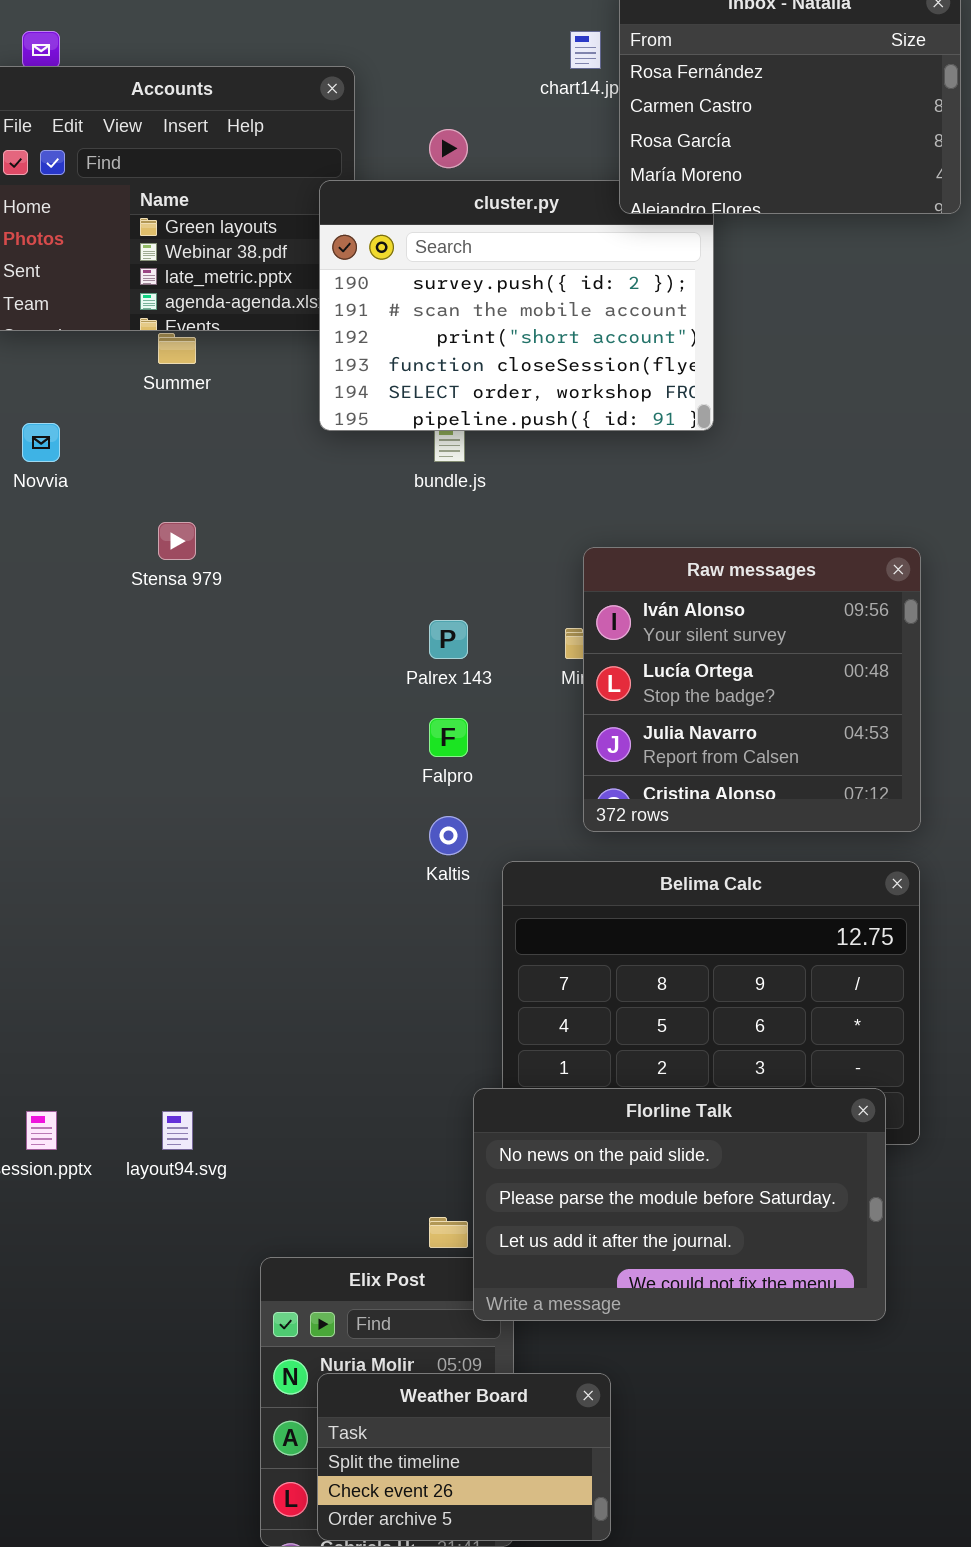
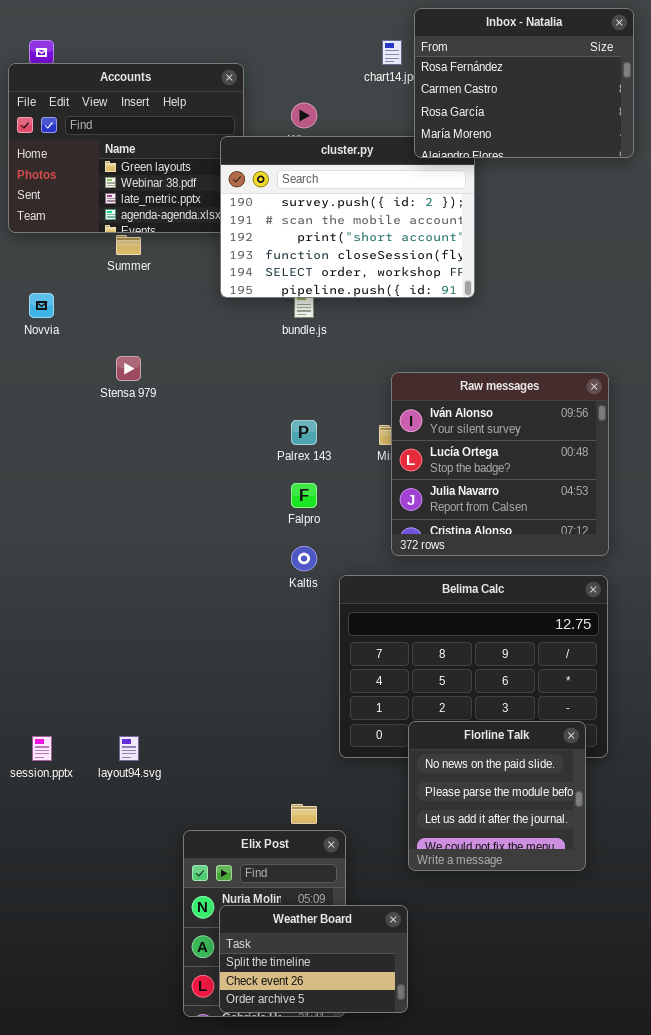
Florline Talk: [473,1088,886,1321] -> [408,721,586,871], resized

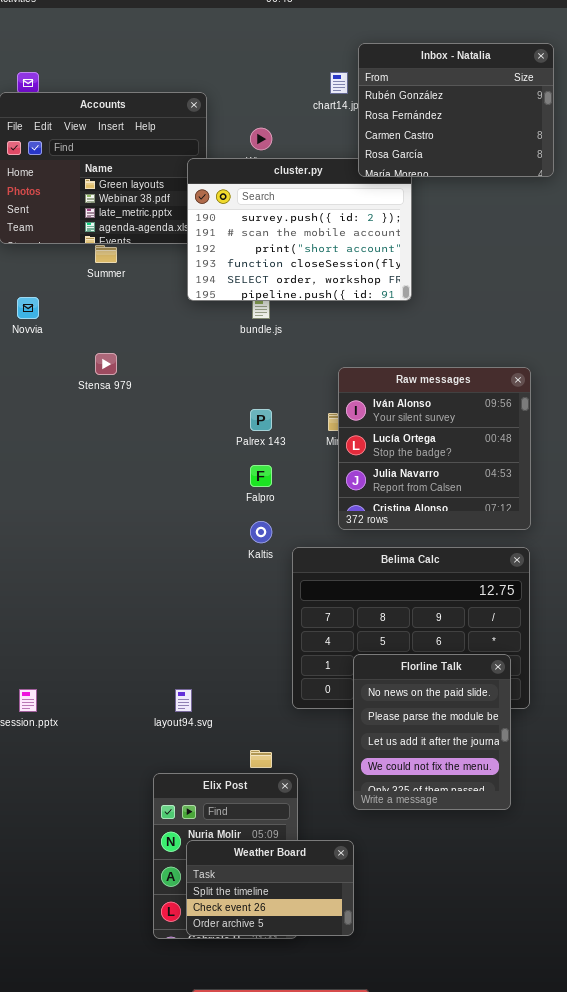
Inbox - Natalia: [414,8,634,158] -> [358,43,554,177], scrolled up 1 row
Florline Talk: [408,721,586,871] -> [353,654,511,810], resized
layout94.svg: [119,736,139,761] -> [175,689,192,712], moved

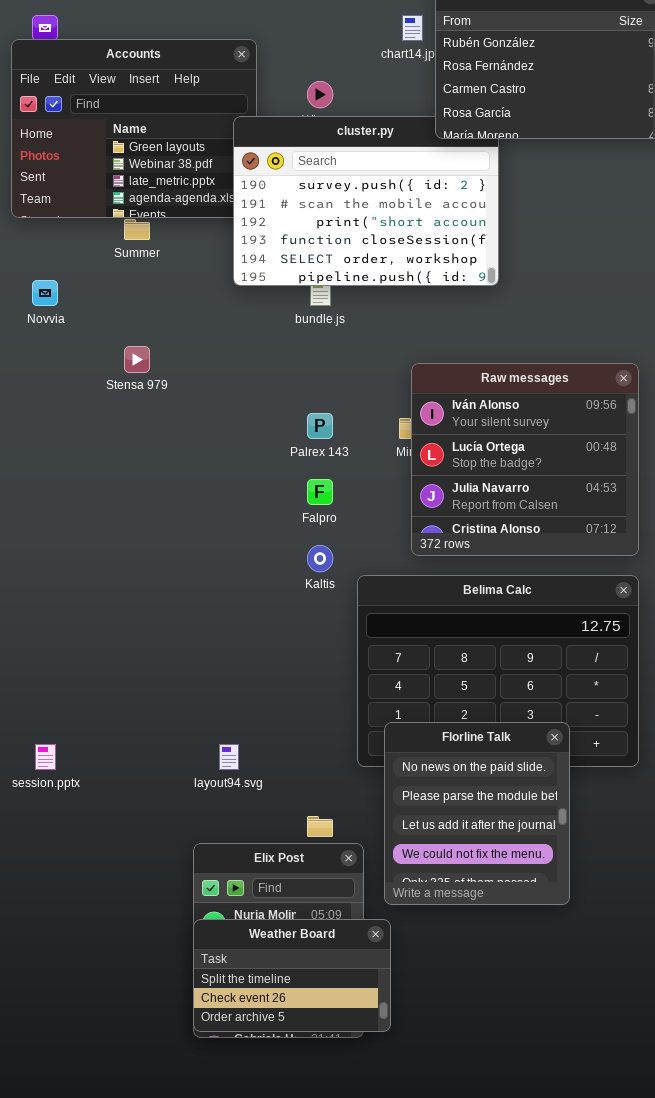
Florline Talk: [353,654,511,810] -> [384,722,570,905], moved
Weather Board: [186,840,354,936] -> [193,919,391,1032], moved

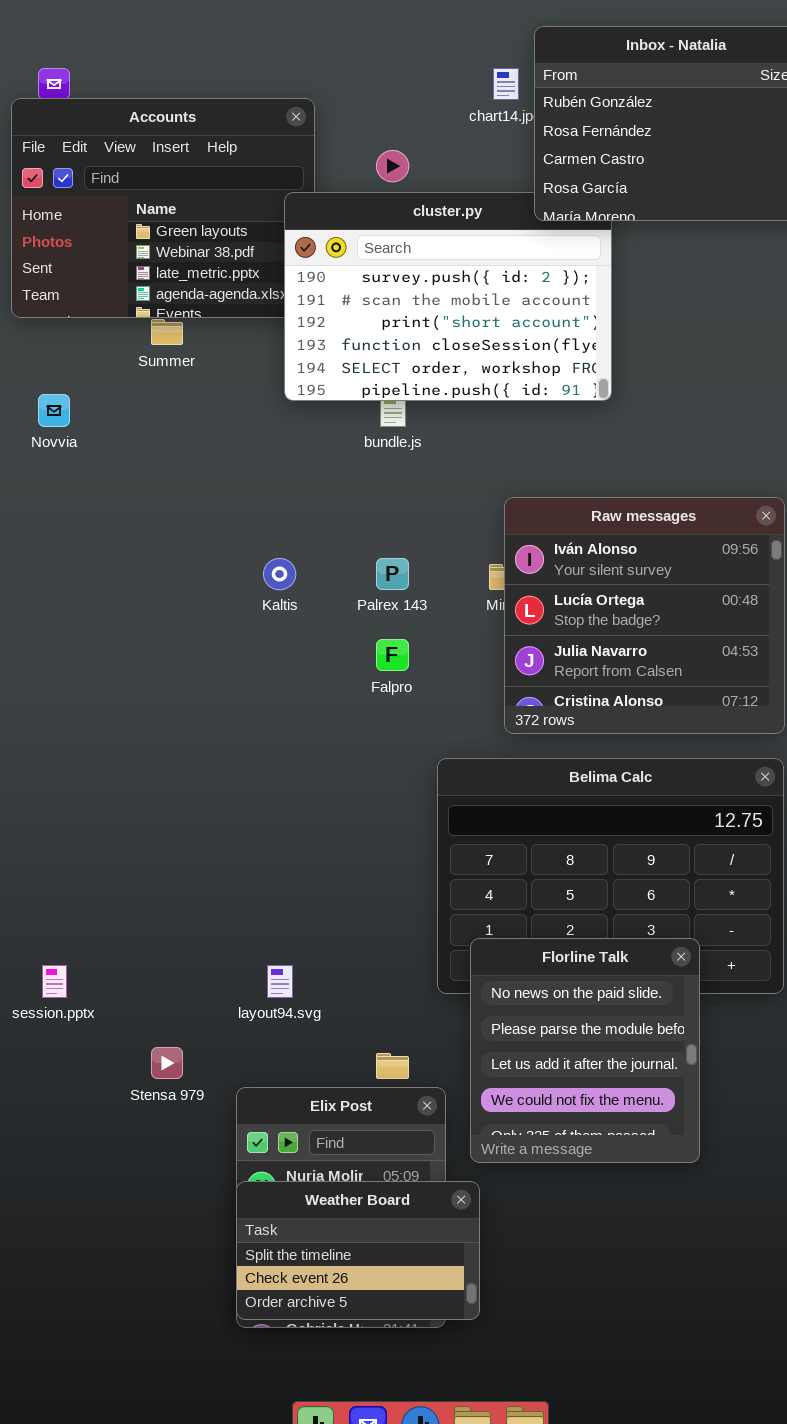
Stensa 979: [124,346,150,373] -> [151,1047,183,1079], moved
Kaltis: [307,545,333,572] -> [263,558,296,590], moved

